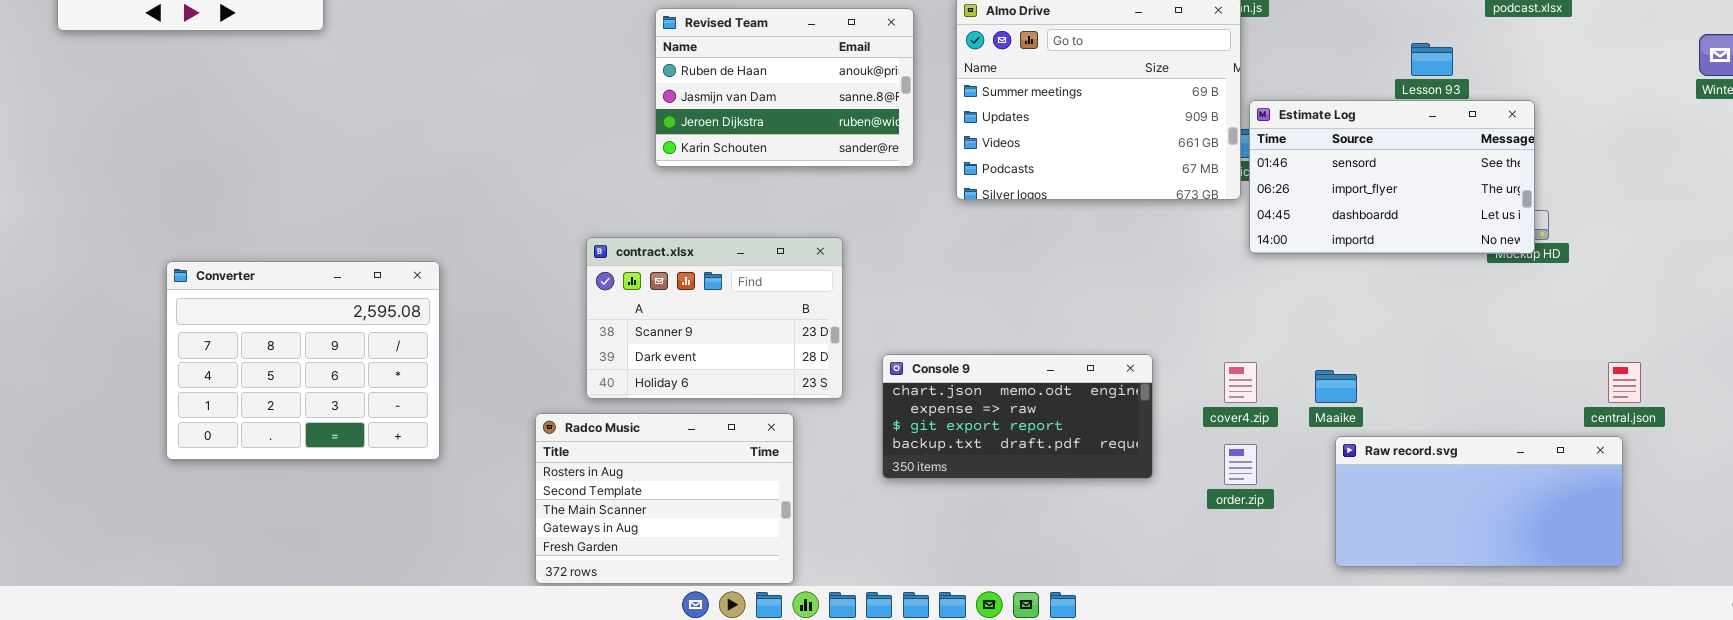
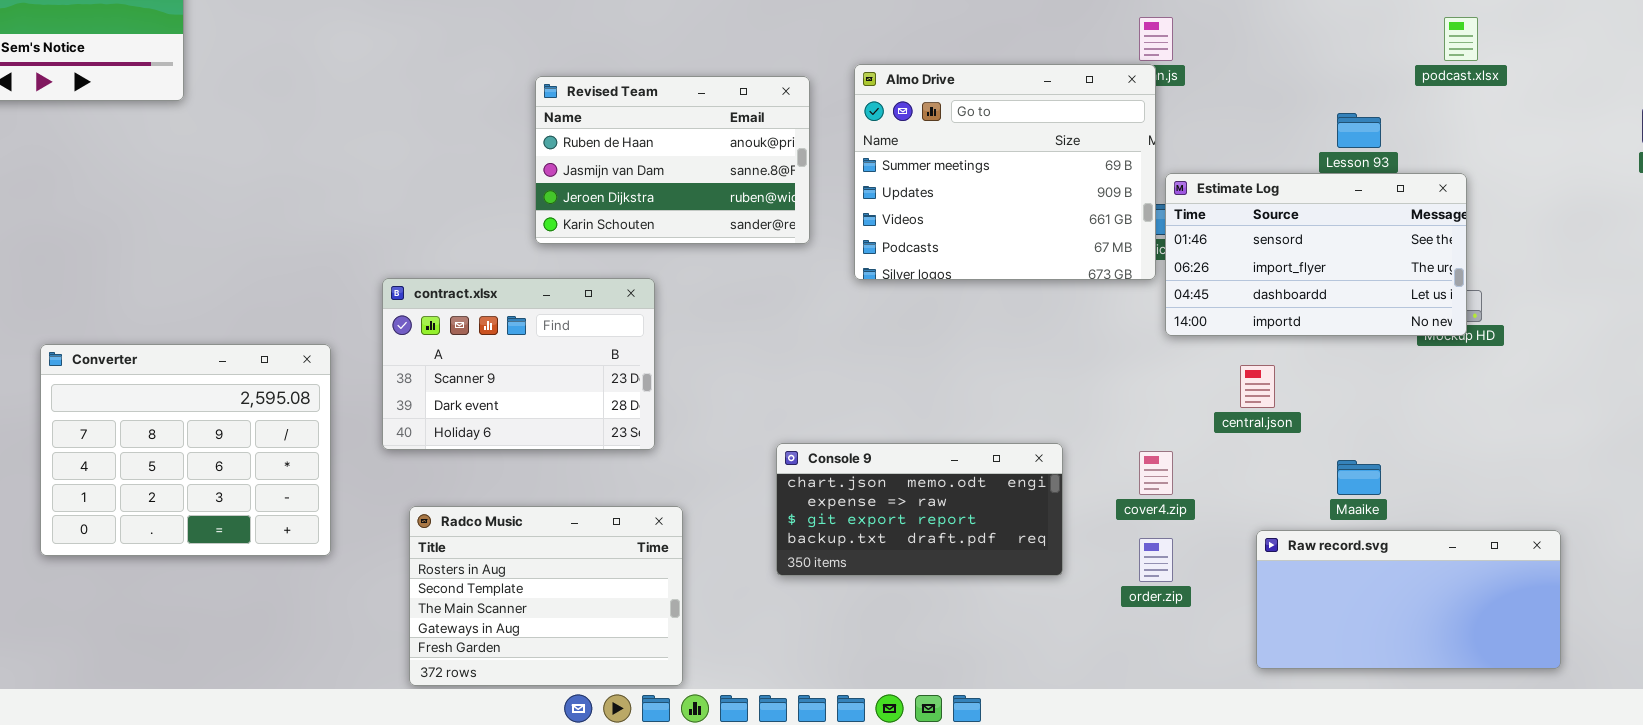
contract.xlsx: [586,237,843,399] -> [382,278,655,450], moved
Converter: [166,261,440,460] -> [40,344,331,556], moved
central.json: [1608,362,1641,403] -> [1240,365,1275,408], moved
Maaike: [1315,370,1357,403] -> [1337,460,1381,495], moved

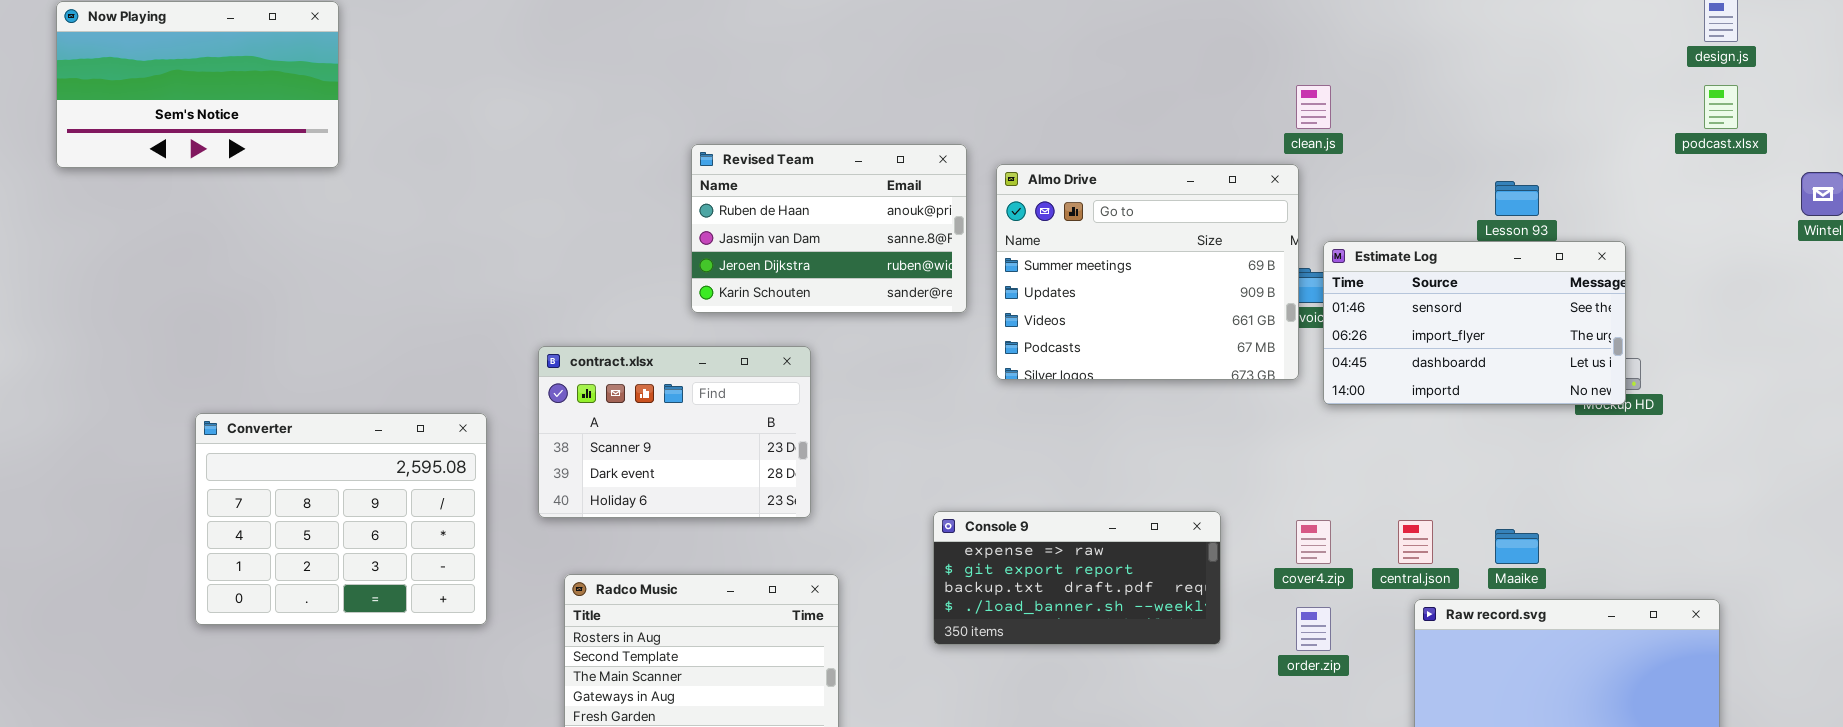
podcast.xlsx: [1444,17,1478,61] -> [1704,85,1738,129], moved
Almo Drive: [854,64,1156,280] -> [996,164,1299,380], moved
central.json: [1240,365,1275,408] -> [1398,520,1433,564], moved
Console 9: [776,443,1063,576] -> [933,511,1221,645], scrolled down 1 row

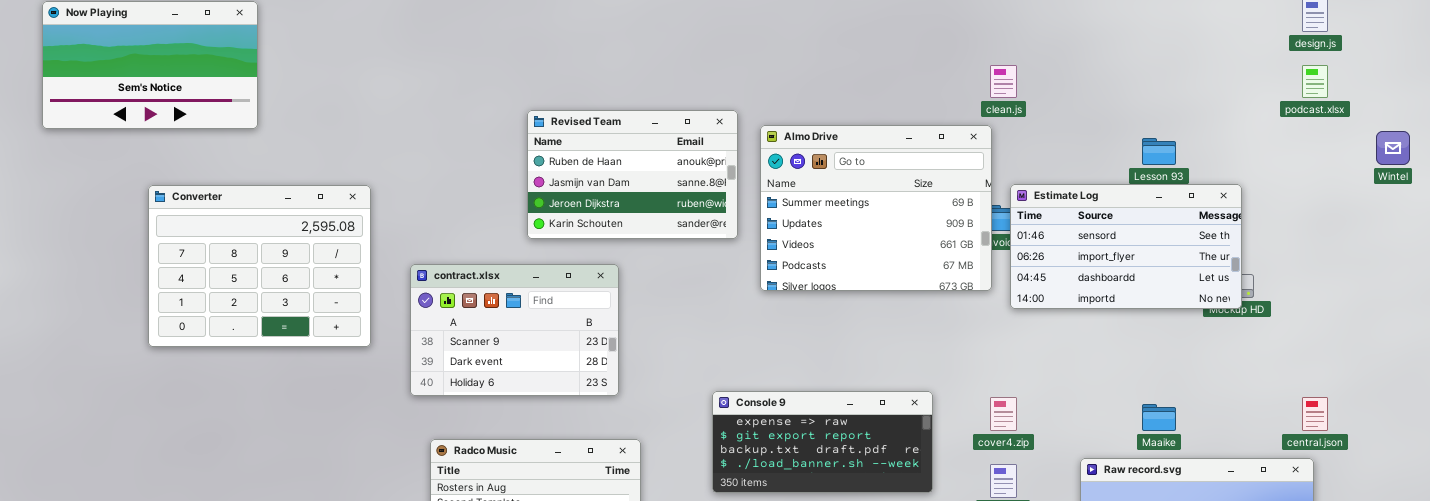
Converter: [195,413,487,625] -> [148,185,371,347], moved
central.json: [1398,520,1433,564] -> [1302,397,1328,431], moved

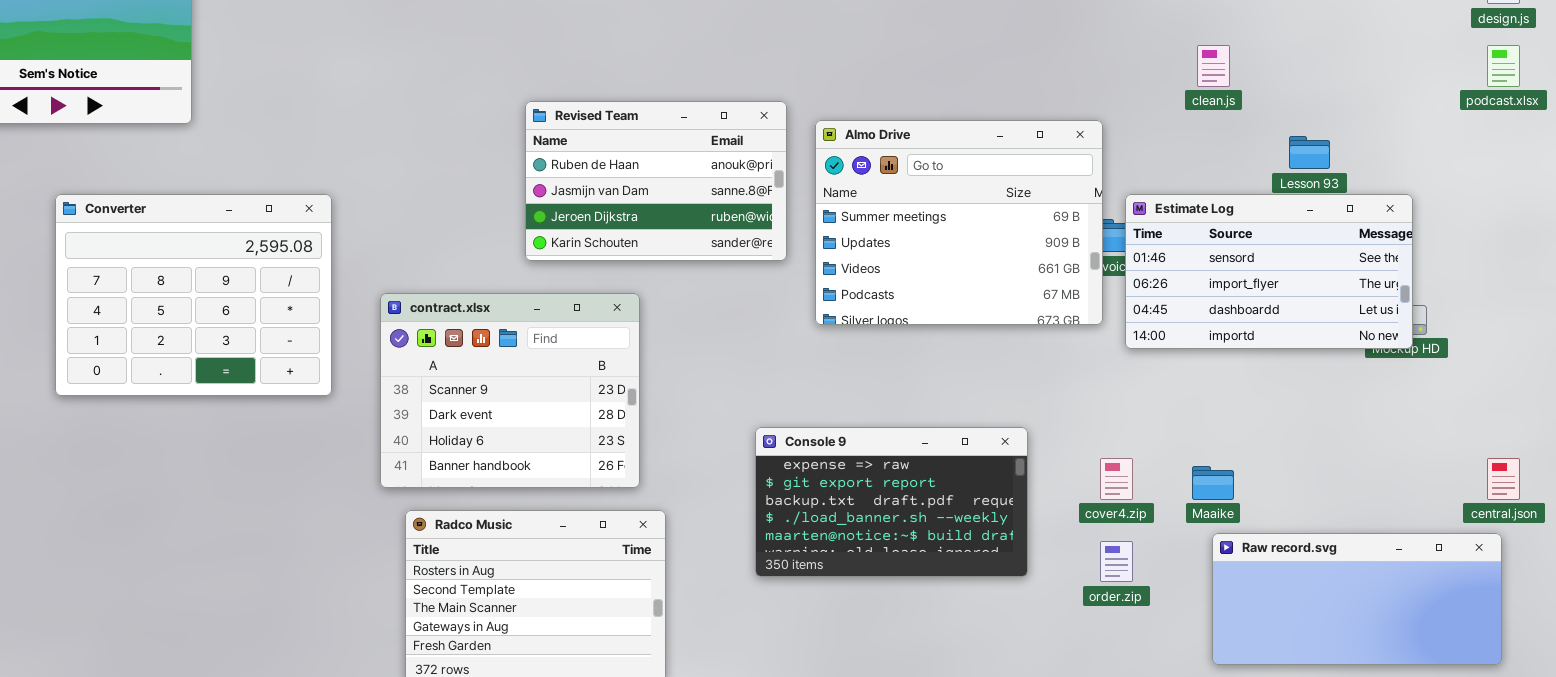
clean.js: [990,65,1017,98] -> [1197,45,1230,87], moved
contract.xlsx: [410,264,619,396] -> [380,293,640,488], resized
Console 9: [712,391,933,493] -> [755,427,1028,577], resized
Maaike: [1142,404,1176,431] -> [1192,466,1234,500], moved

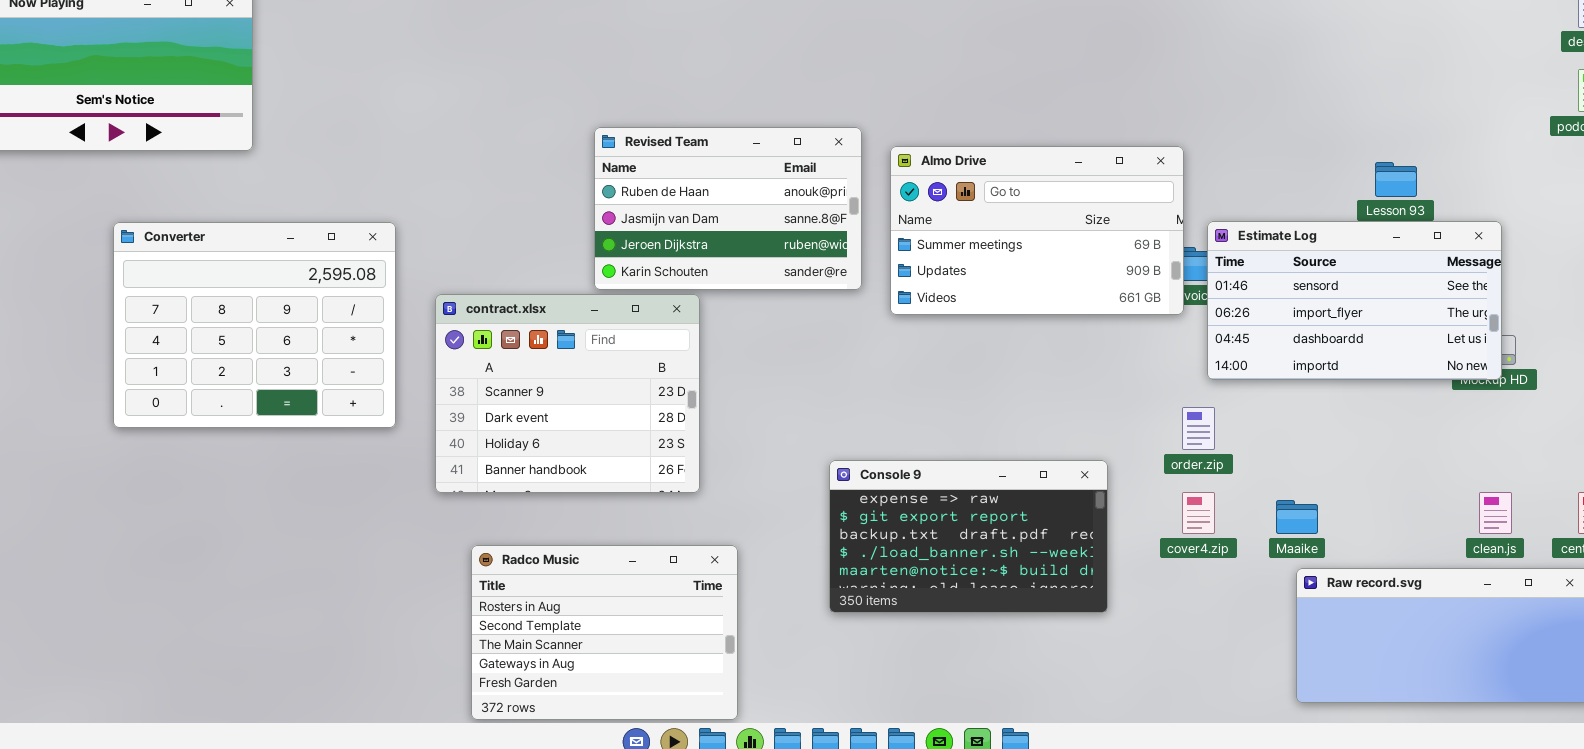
clean.js: [1197,45,1230,87] -> [1479,492,1512,534], moved
Almo Drive: [815,120,1103,325] -> [890,146,1184,315], resized
contract.xlsx: [380,293,640,488] -> [435,294,700,493], moved
order.zip: [1100,541,1133,582] -> [1182,407,1215,450], moved

